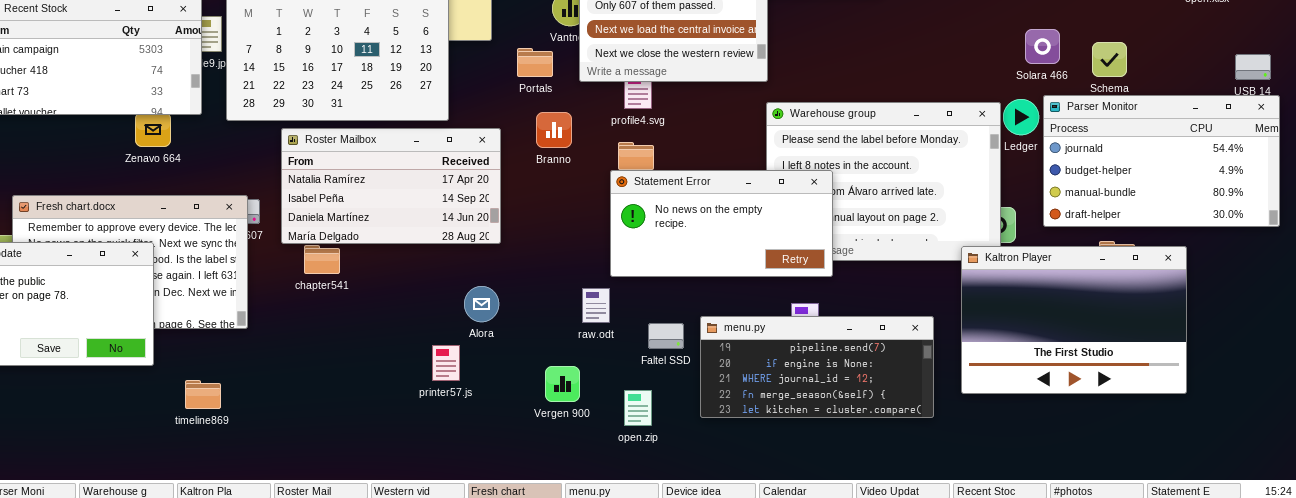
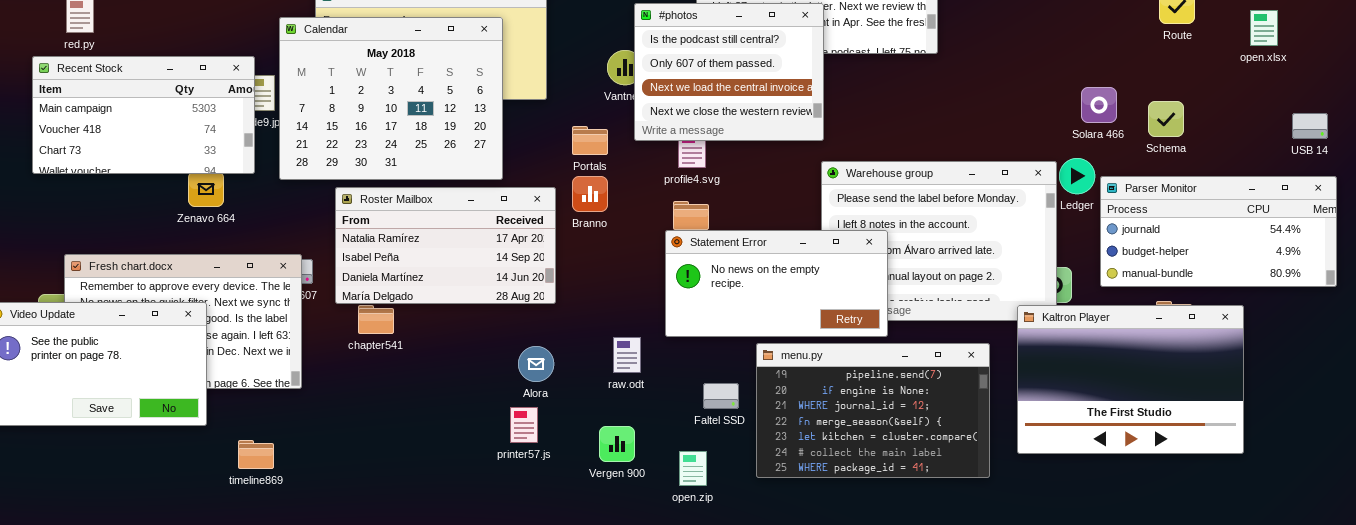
Portals: [517,48,553,77] -> [572,126,608,155], moved
Parser Monitor: [1043,95,1280,227] -> [1100,176,1337,287], resized
Branno: [536,112,572,148] -> [572,176,608,212], moved
raw.odt: [582,288,610,323] -> [613,337,641,373], moved
menu.py: [700,316,934,418] -> [756,343,990,478], resized
printer57.js: [432,345,460,381] -> [510,407,538,443], moved

